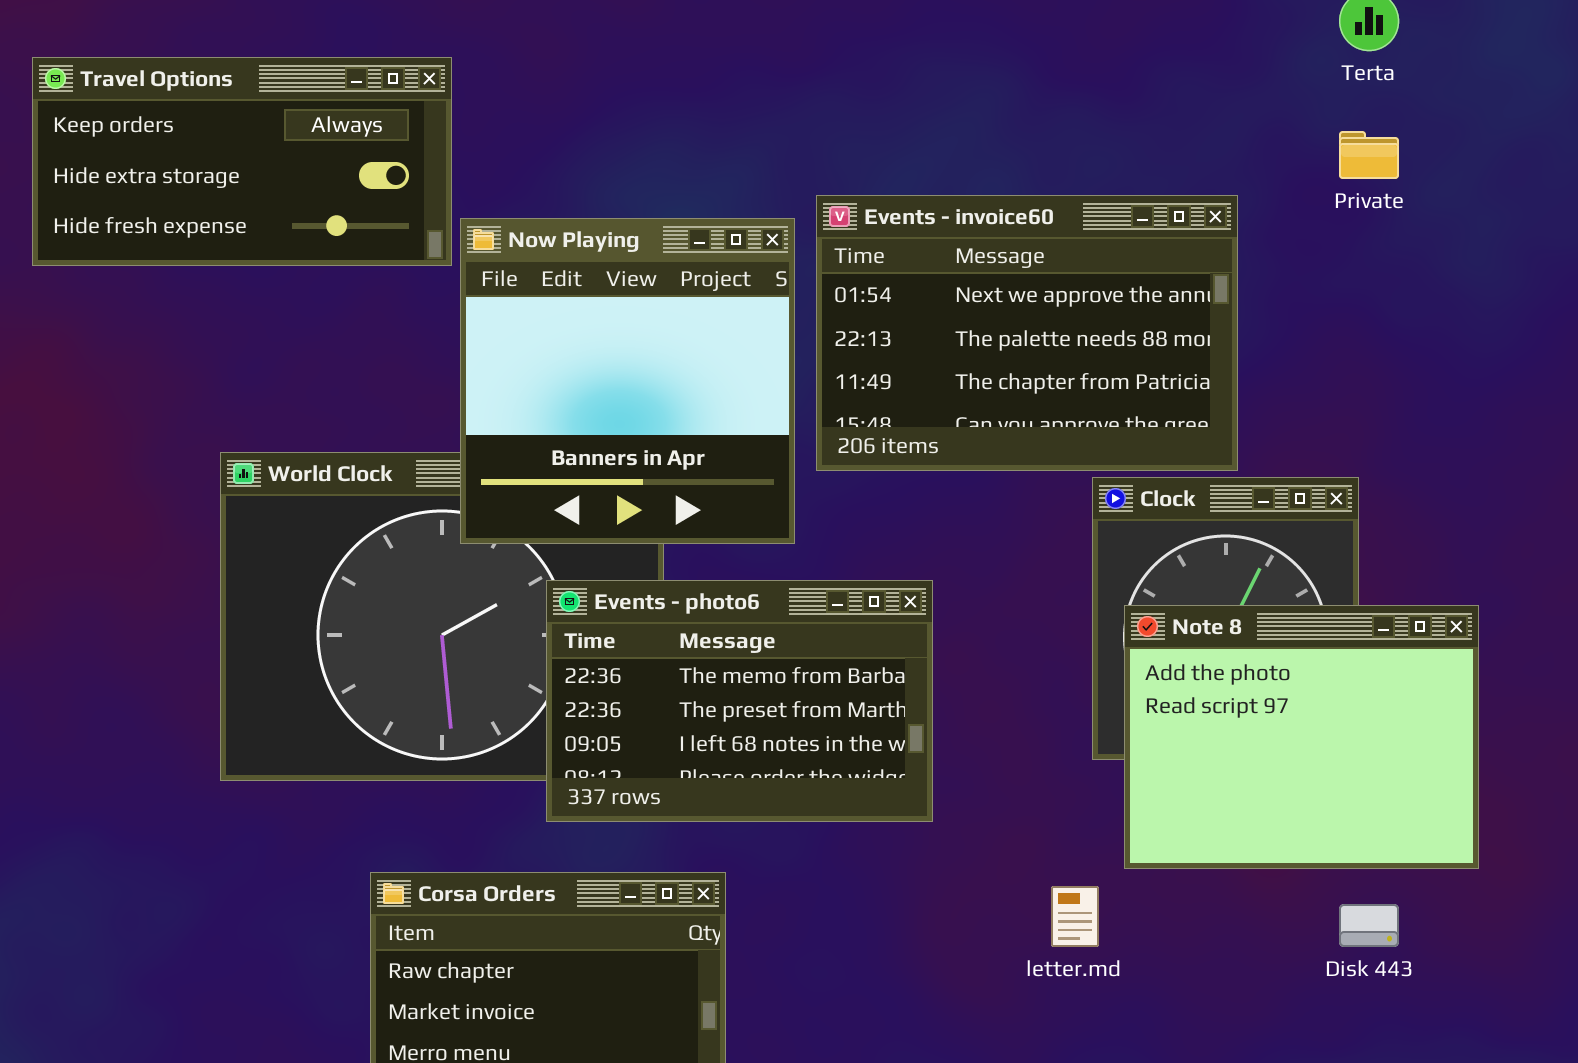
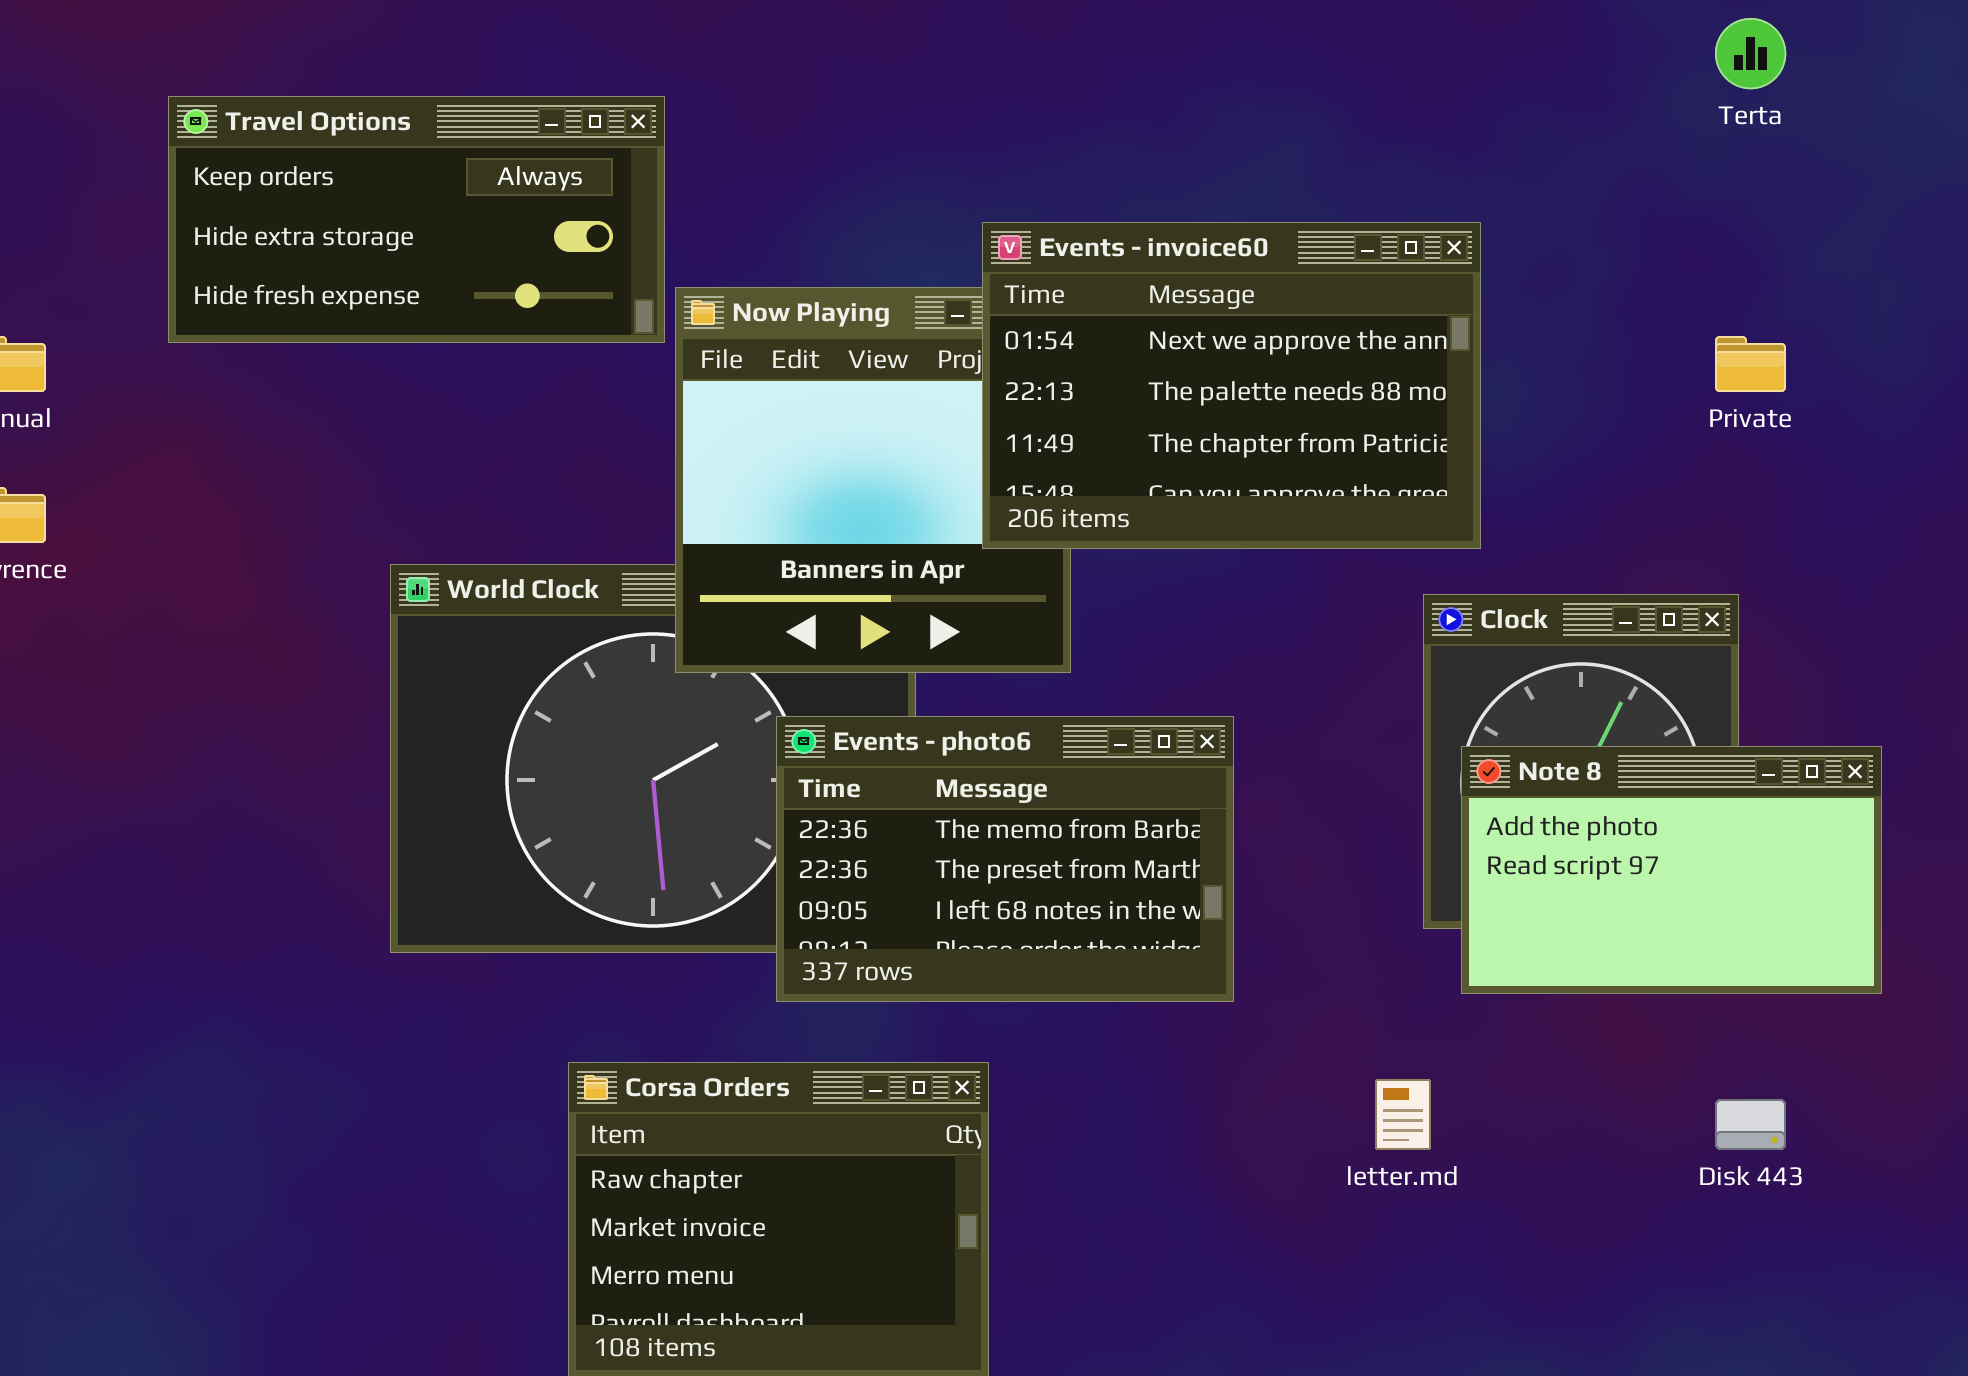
Private: [1339,131,1399,179] -> [1715,336,1786,392], moved
Events - invoice60: [816,195,1238,471] -> [982,222,1481,549], moved
Note 8: [1124,605,1479,869] -> [1461,746,1882,994], resized

